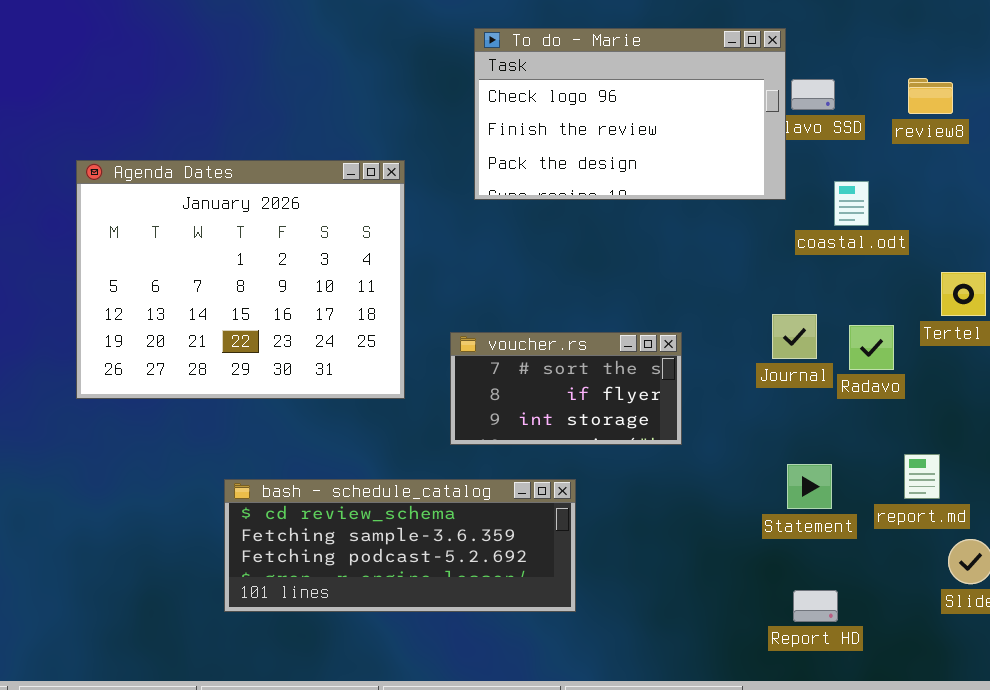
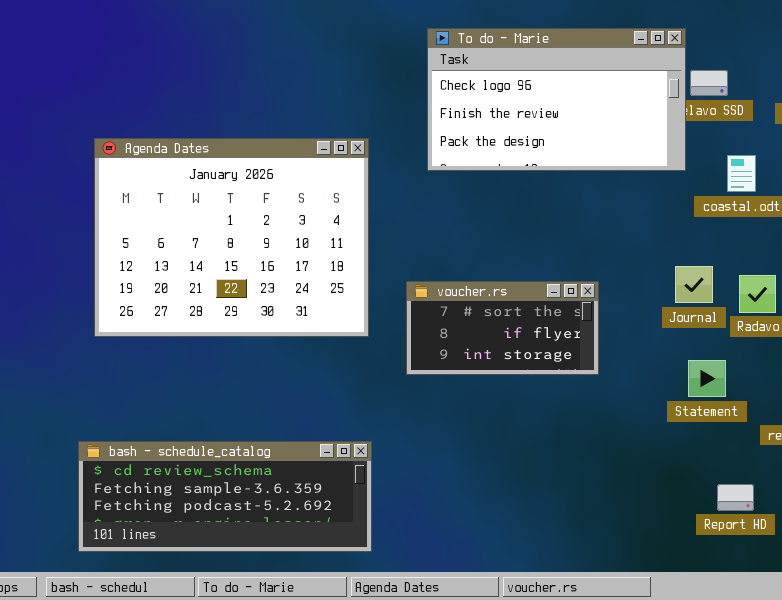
Statement: [787,464,832,509] -> [688,360,726,397], moved
bash - schedule_catalog: [224,479,576,612] -> [78,441,372,552], moved
Report HD: [793,590,838,622] -> [717,484,754,511], moved

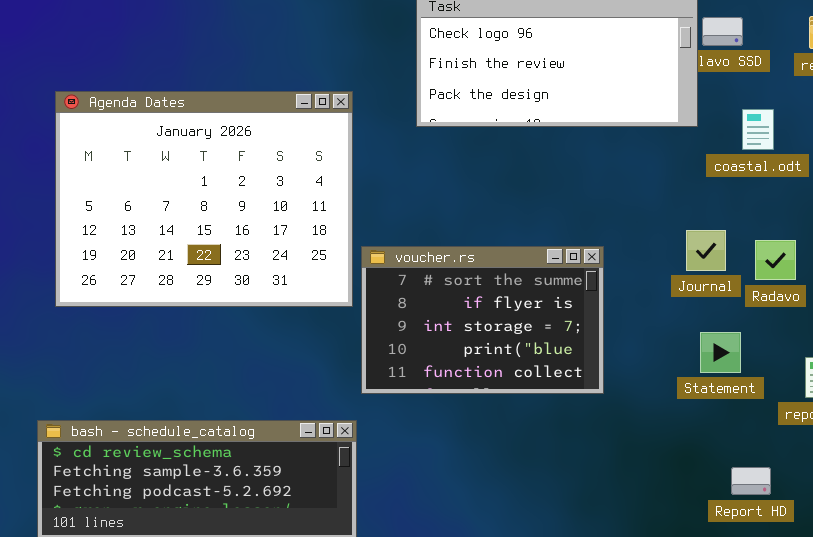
voucher.rs: [406,281,599,375] -> [361,246,604,394], resized

